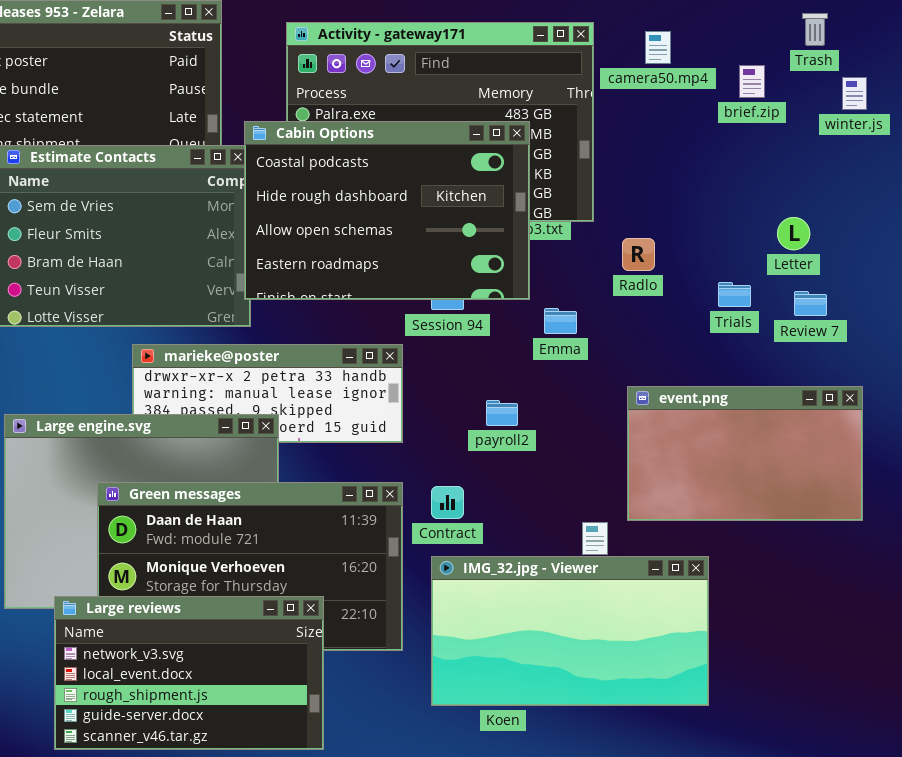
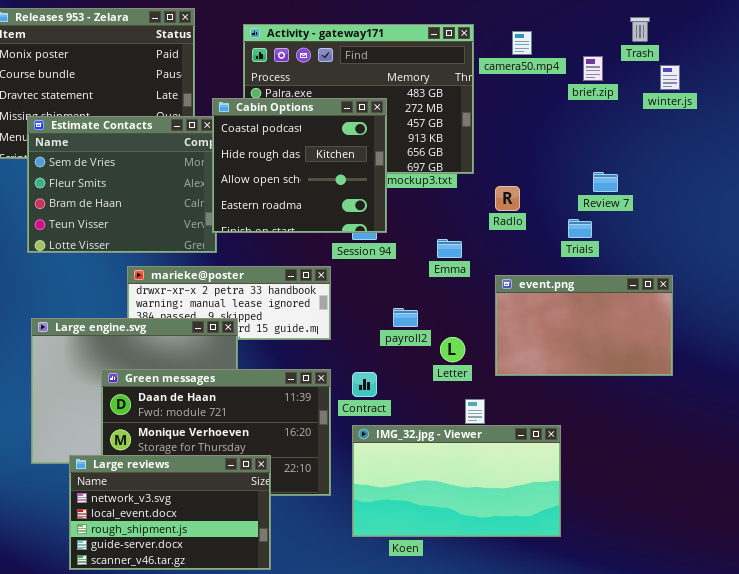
Cabin Options: [244,121,530,300] -> [212,98,387,233], resized
Letter: [777,217,810,250] -> [440,337,465,362], moved
Review 7: [794,291,827,316] -> [593,172,618,192], moved
event.png: [627,386,863,521] -> [495,275,673,376], moved

